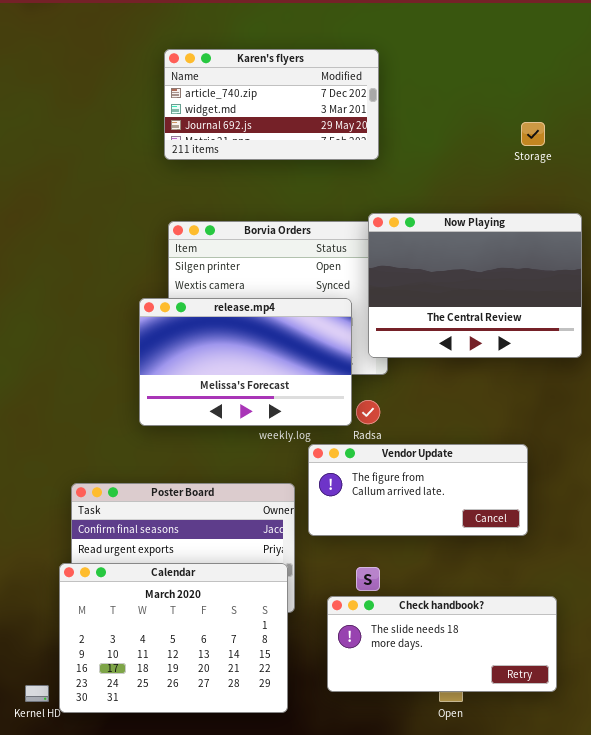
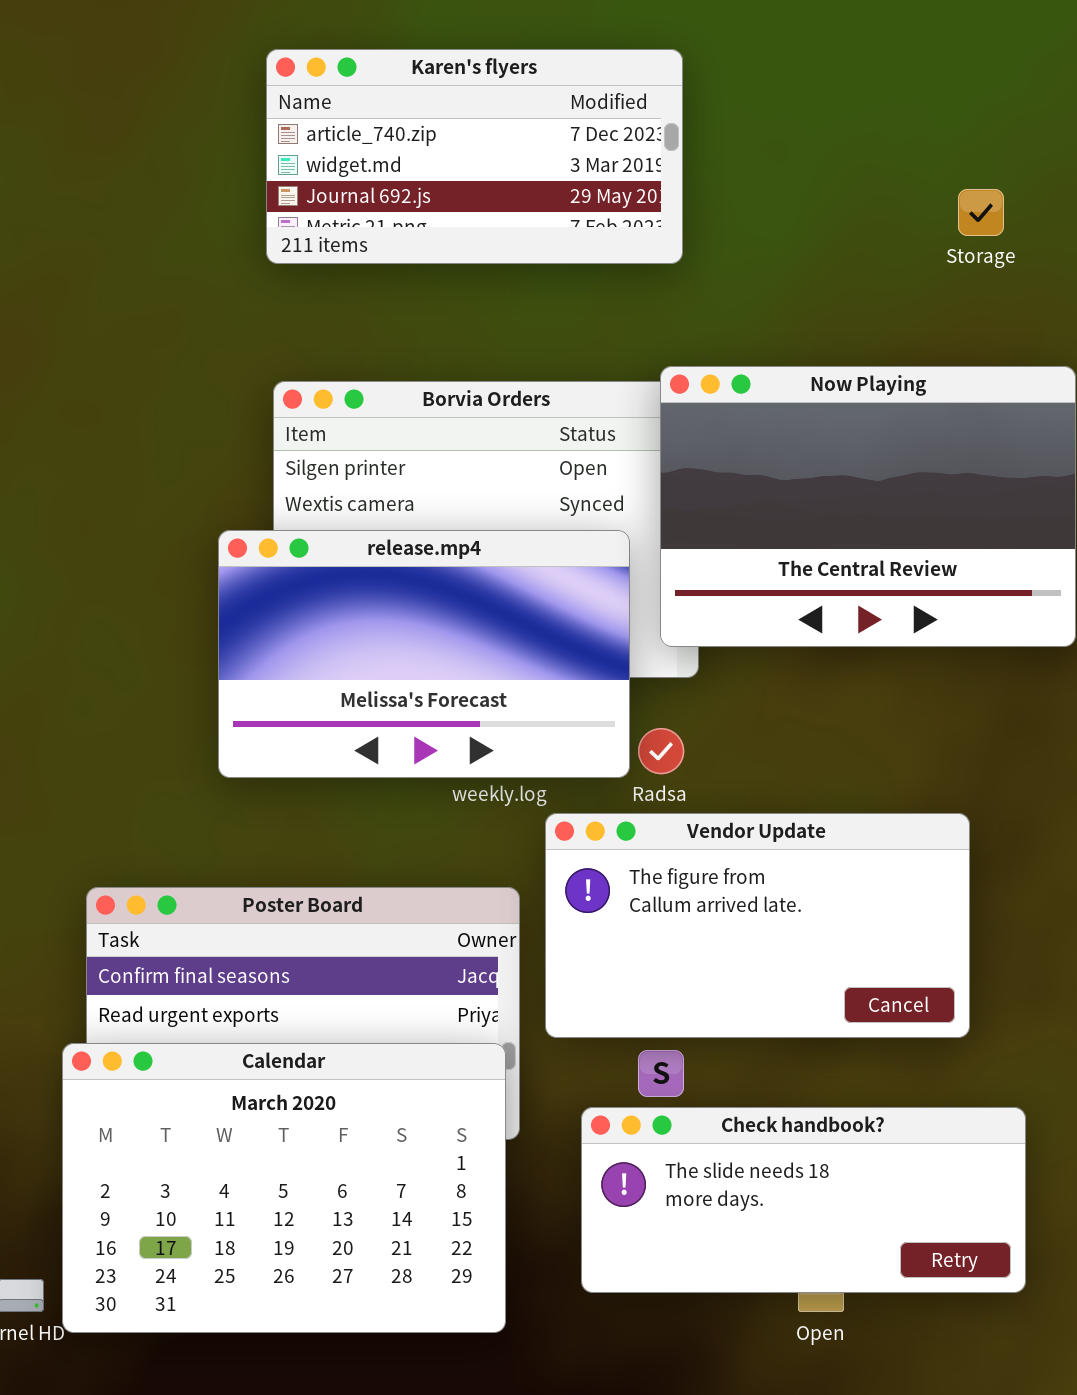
Vendor Update: [308,444,528,536] -> [545,813,970,1038], resized

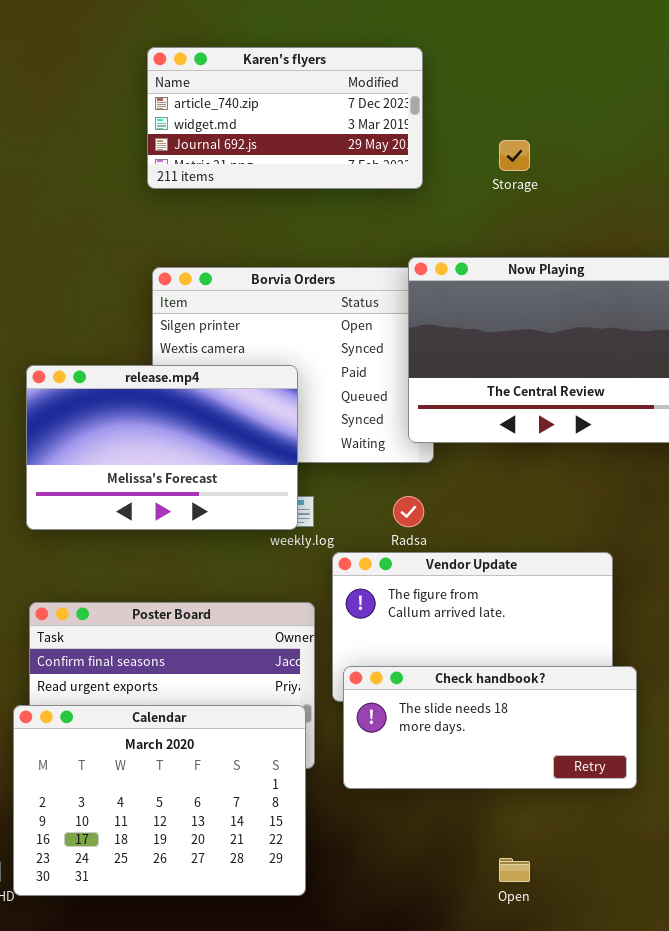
Storage: [958,189,1004,236] -> [499,140,530,171], moved
release.mp4: [218,530,630,778] -> [26,365,298,530], moved
Check handbook?: [581,1107,1026,1293] -> [343,666,637,789], moved

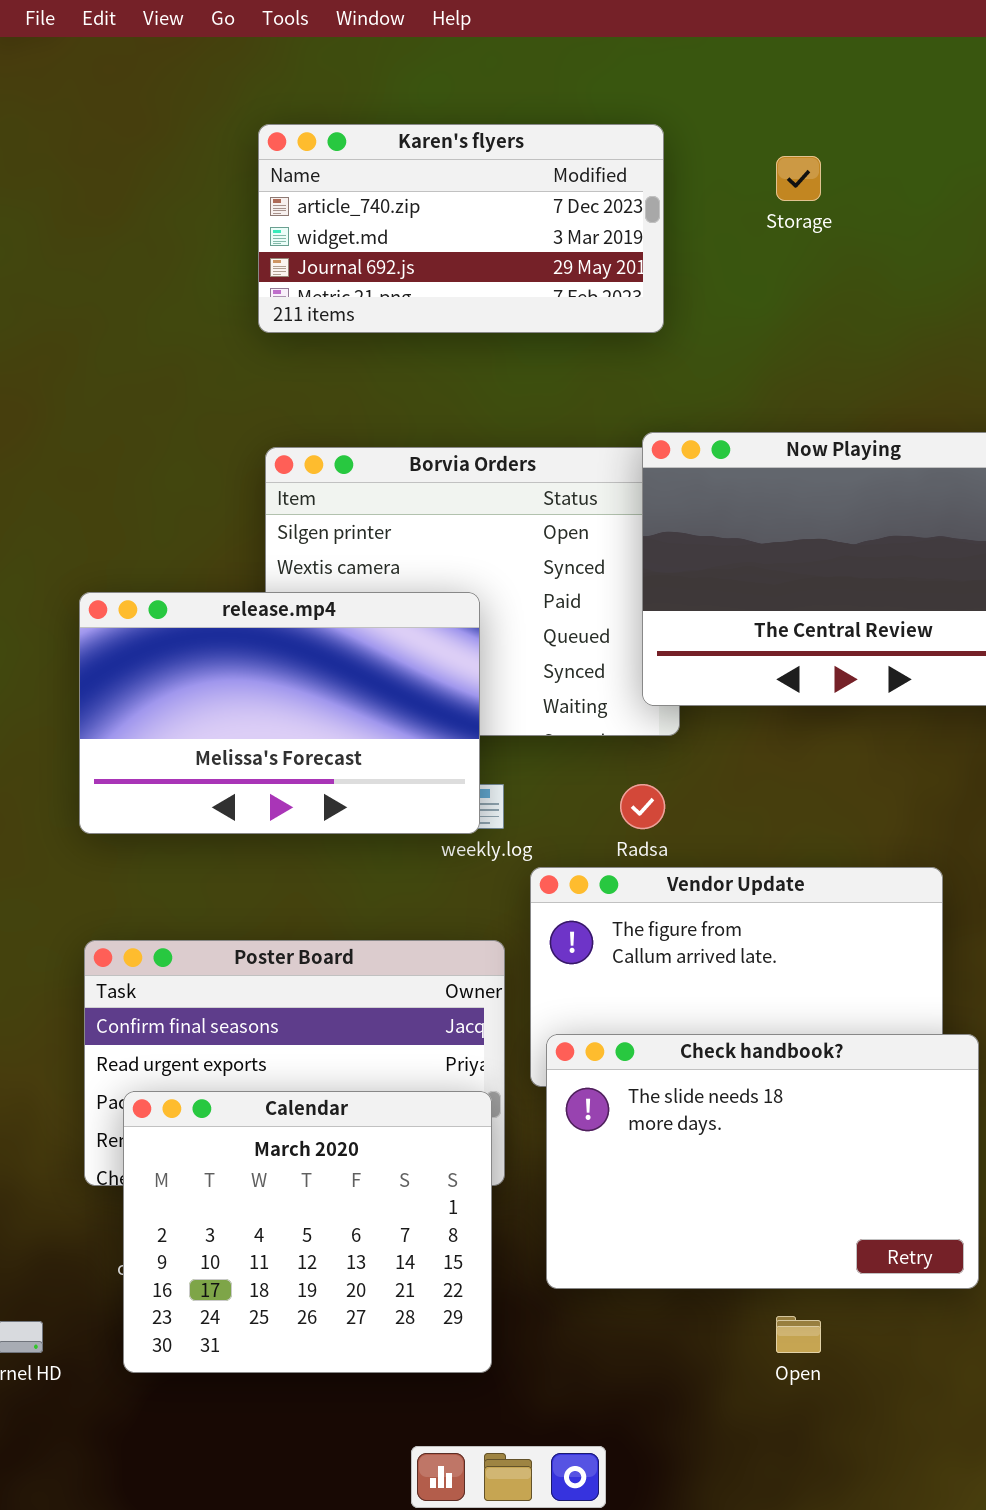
Storage: [499,140,530,171] -> [776,156,821,201], moved
Check handbook?: [343,666,637,789] -> [546,1034,979,1289], resized
Calendar: [13,705,306,896] -> [123,1091,492,1373], resized

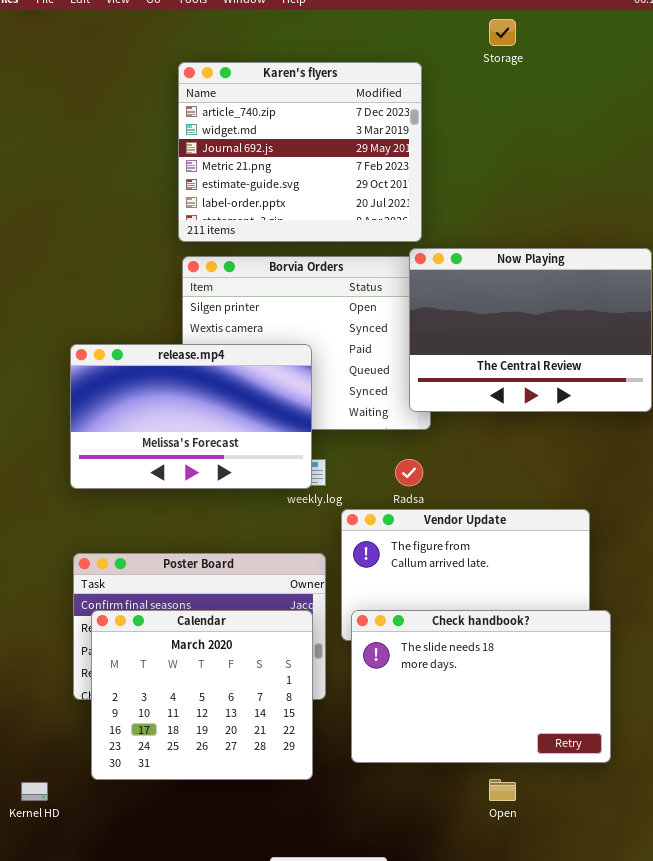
Karen's flyers: [258,124,664,333] -> [178,62,422,242], resized
Storage: [776,156,821,201] -> [489,19,516,46], moved
Calendar: [123,1091,492,1373] -> [91,610,313,780], moved

